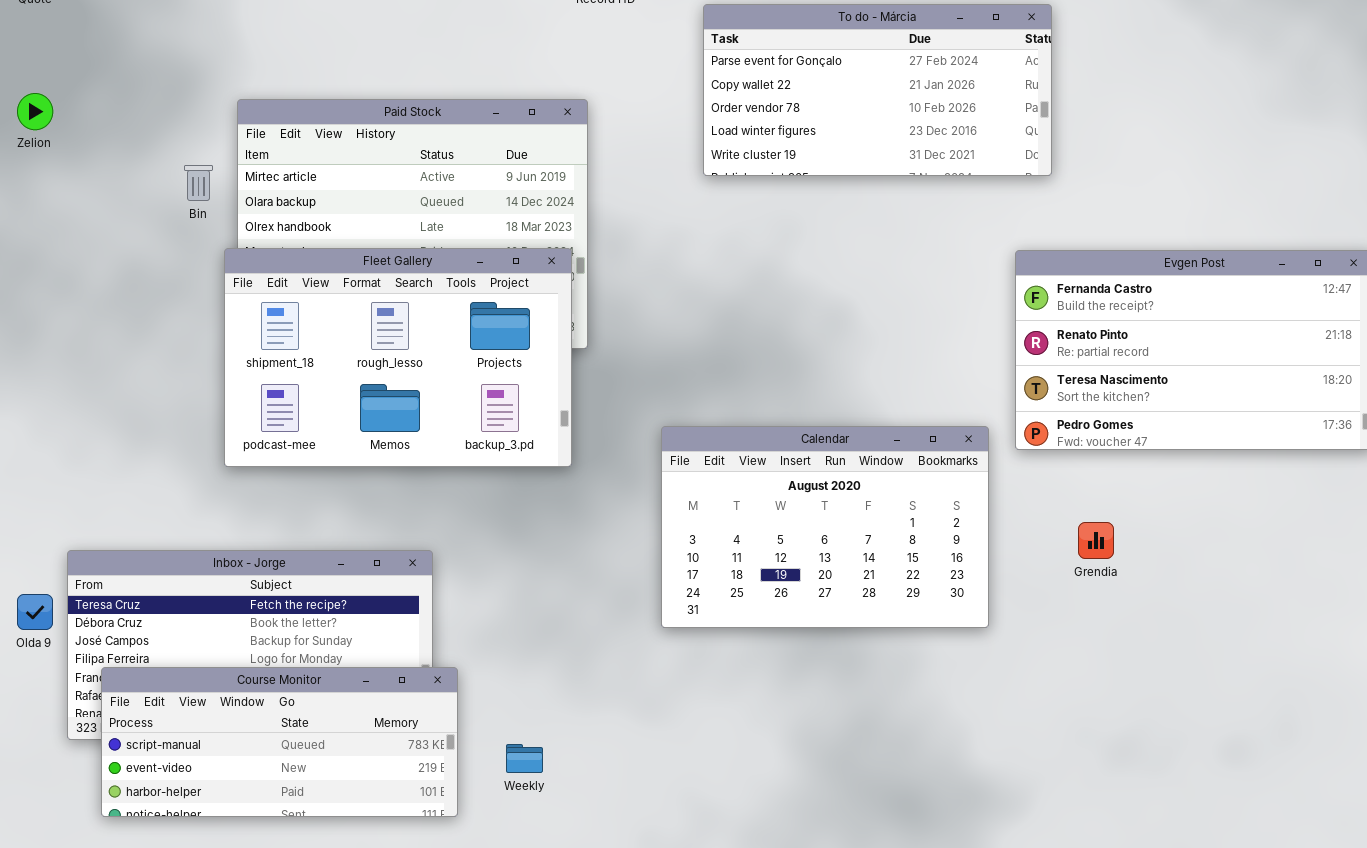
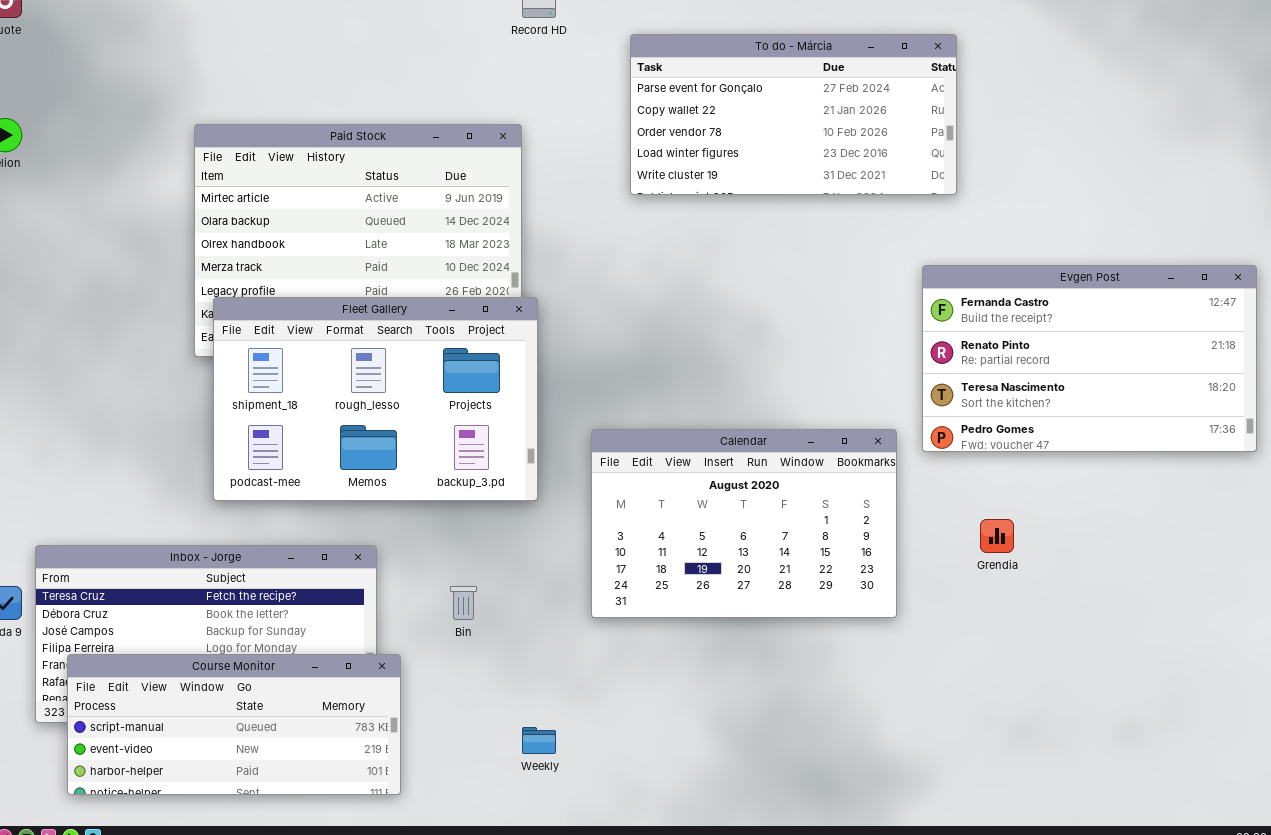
Bin: [184,165,213,201] -> [450,586,477,620], moved
Fleet Gallery: [224,248,572,467] -> [213,297,538,501], moved
Weekly: [506,744,543,773] -> [522,727,556,754], moved

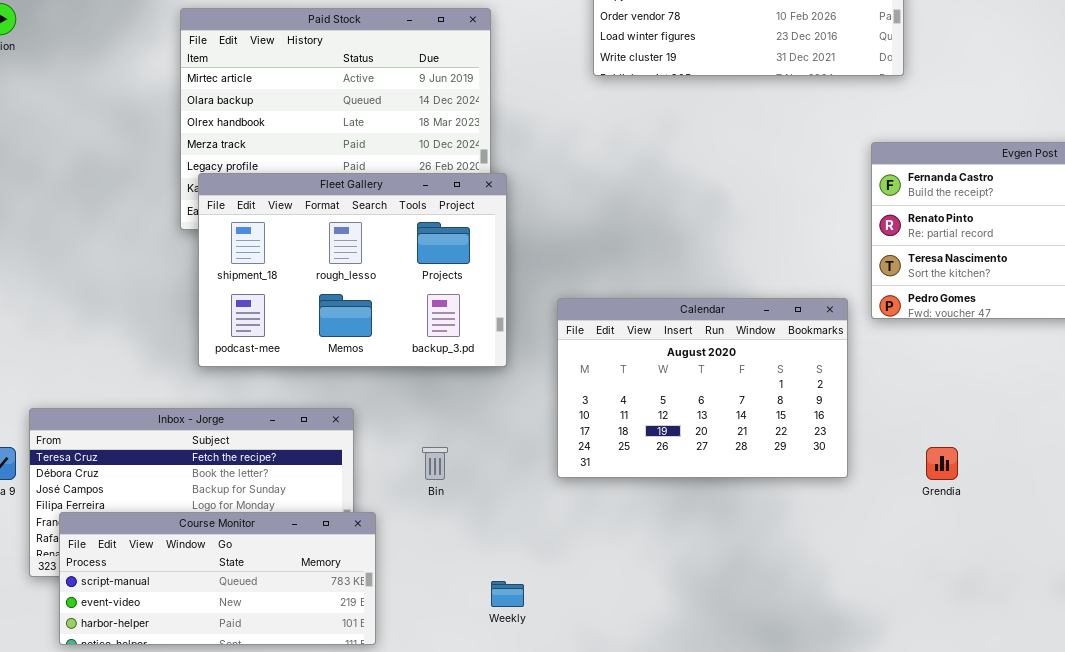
Grendia: [980,519,1014,553] -> [926,447,958,480], moved

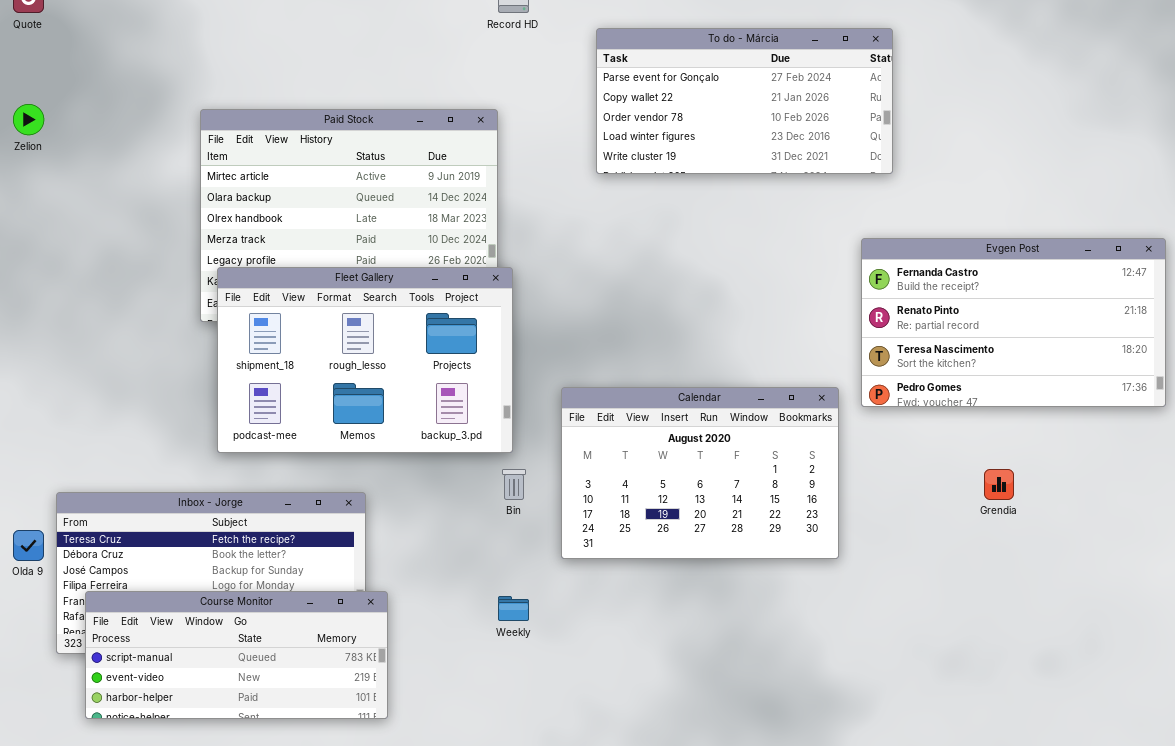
Bin: [422,447,448,480] -> [502,469,526,500], moved
Grendia: [926,447,958,480] -> [984,469,1014,500], moved
Weekly: [491,581,524,607] -> [498,596,529,621], moved

